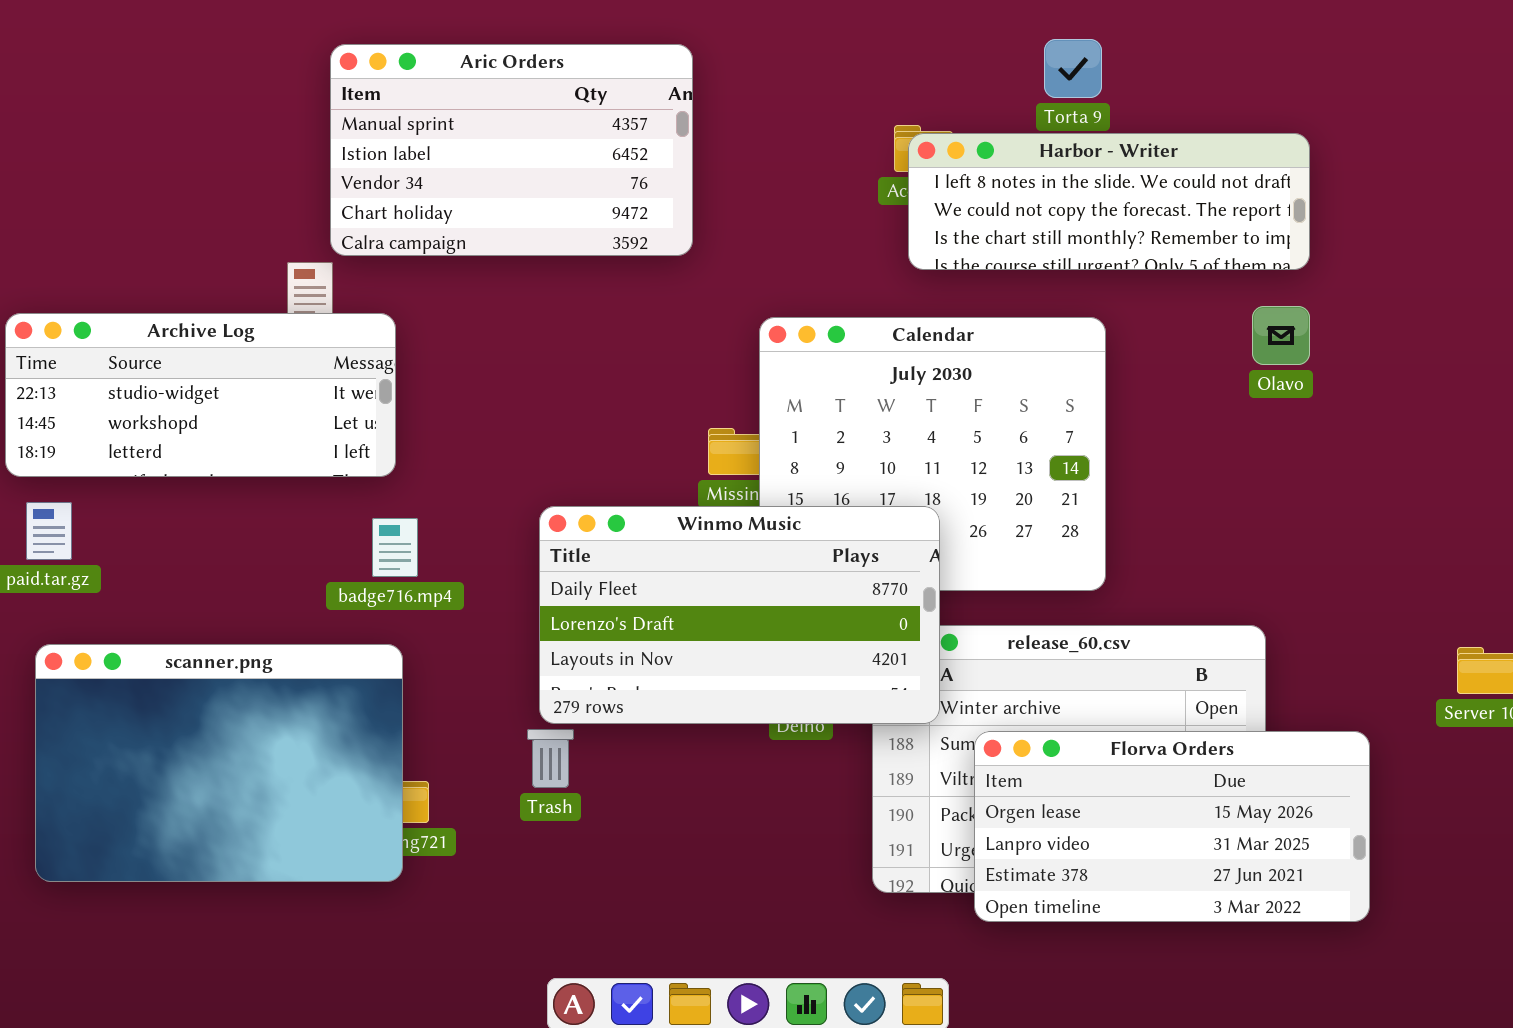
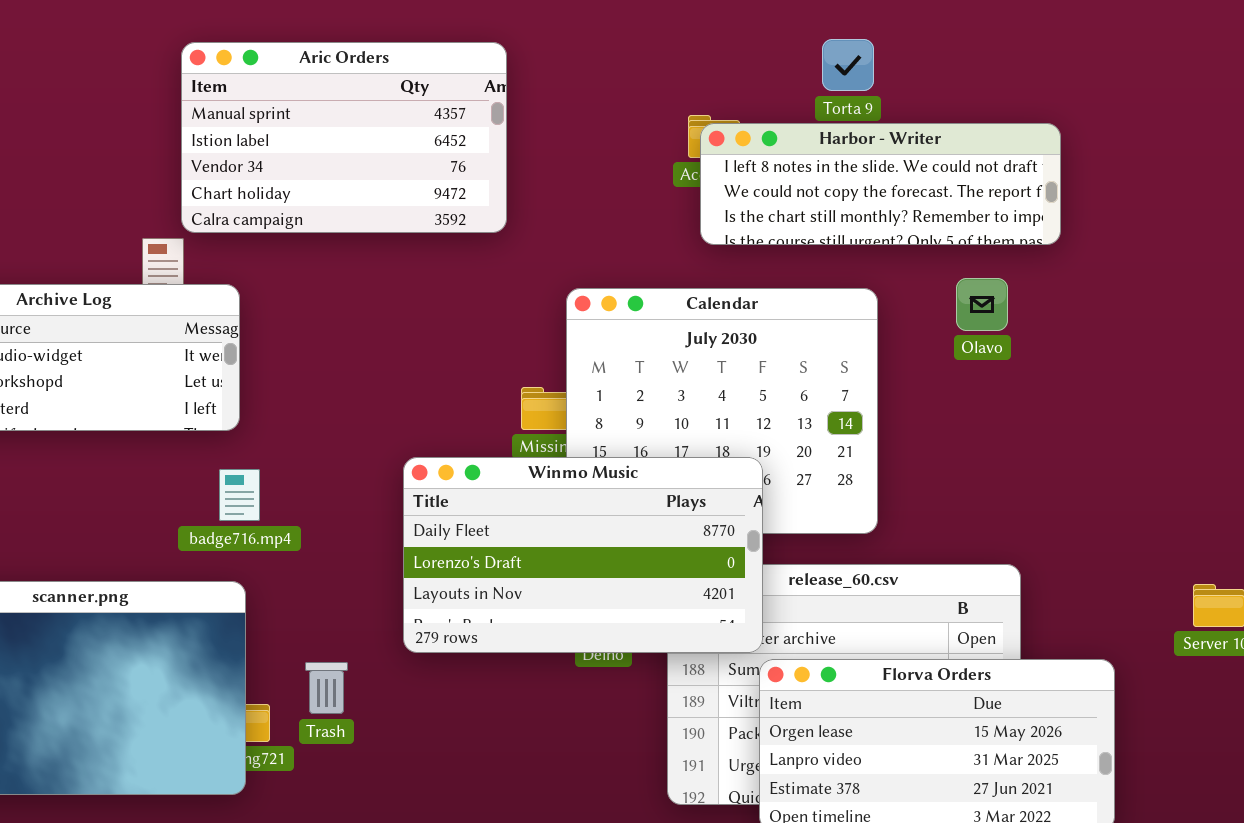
Olavo: [1252,306,1310,365] -> [956,278,1008,331], moved
Winmo Music: [539,506,940,724] -> [403,457,763,653], moved
Trash: [527,729,574,788] -> [305,662,348,714], moved

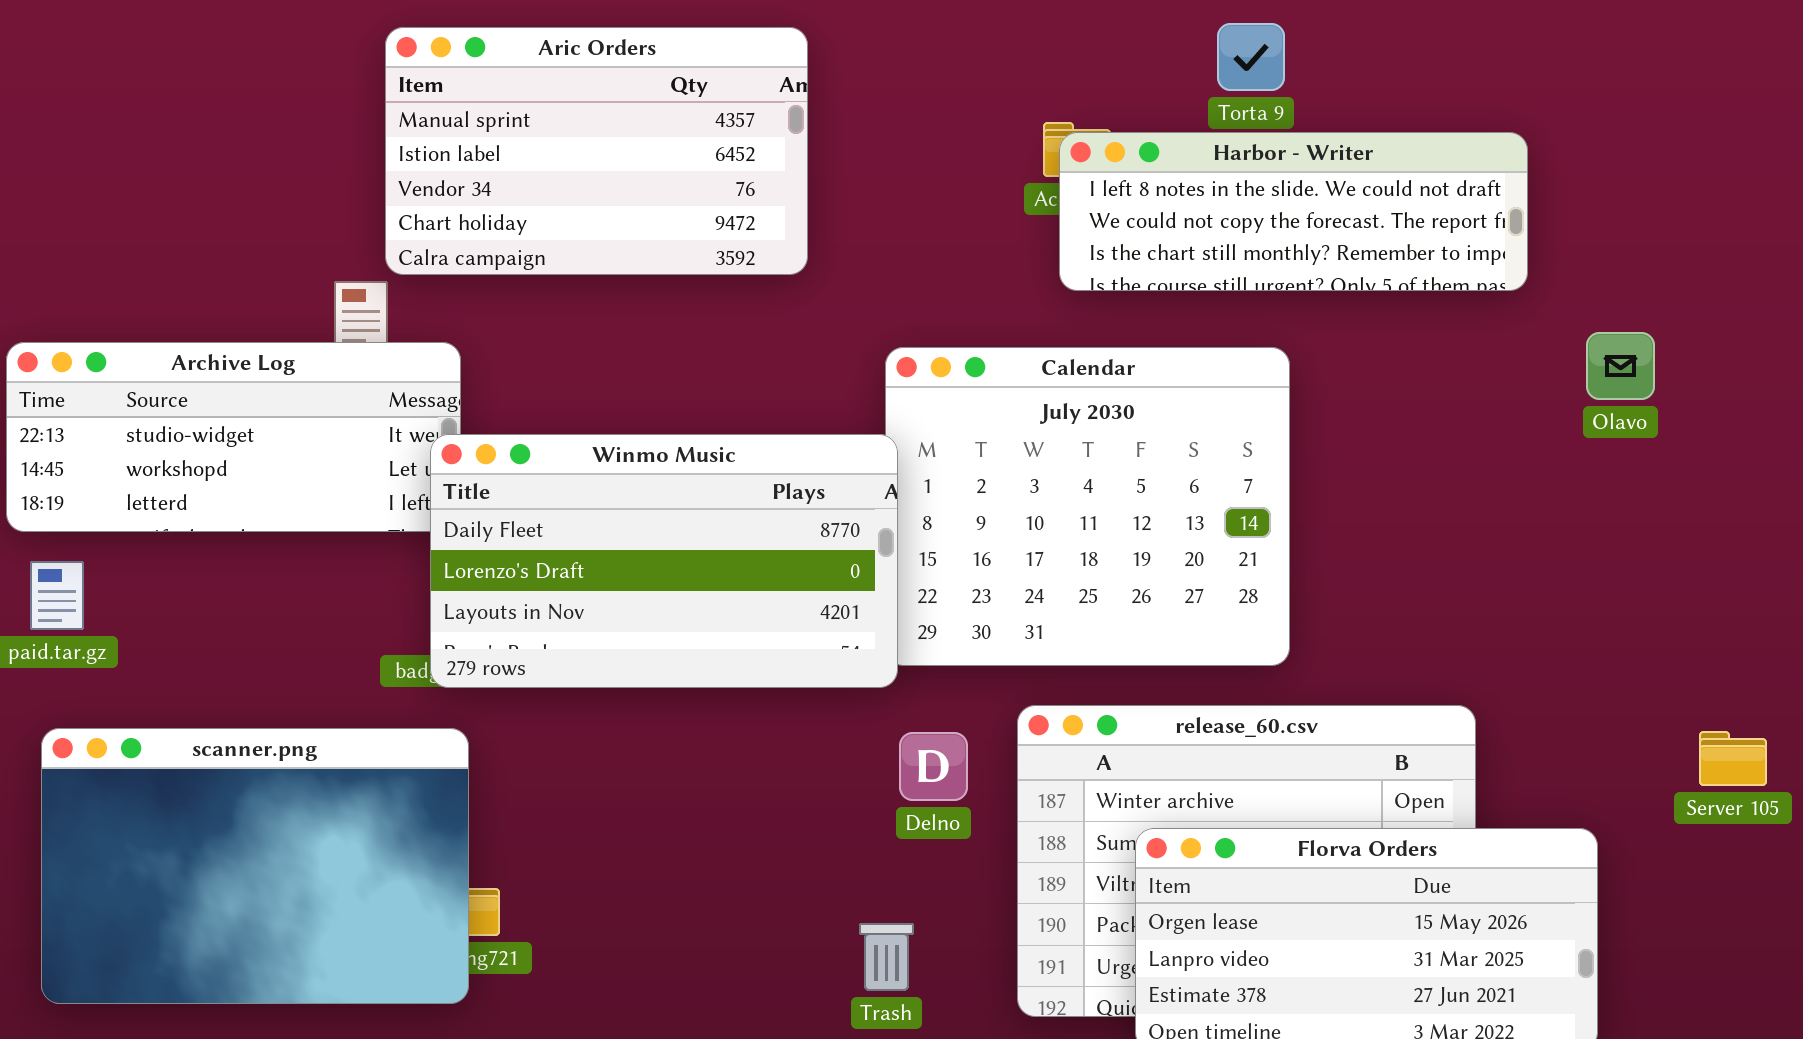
Olavo: [956,278,1008,331] -> [1586,332,1655,400], moved
Winmo Music: [403,457,763,653] -> [430,434,898,688], moved
Trash: [305,662,348,714] -> [859,923,914,991], moved

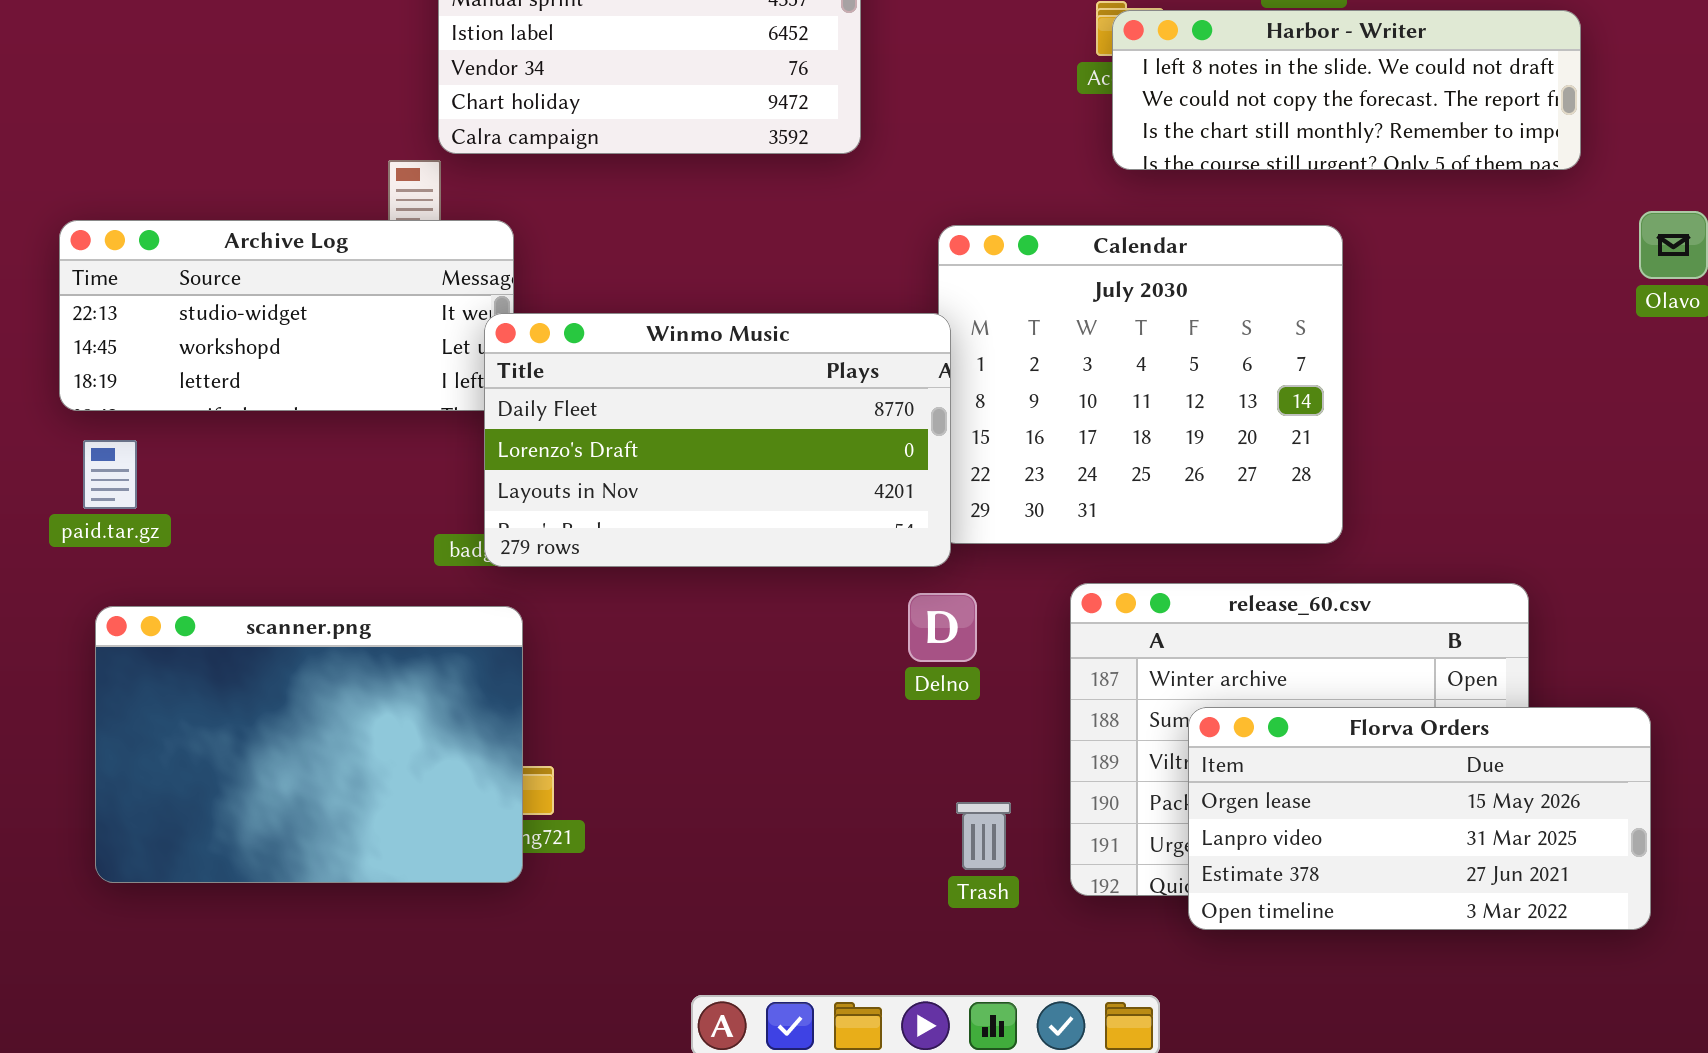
Delno: [899,732,968,801] -> [908,593,977,662], moved
Trash: [859,923,914,991] -> [956,802,1011,870], moved

